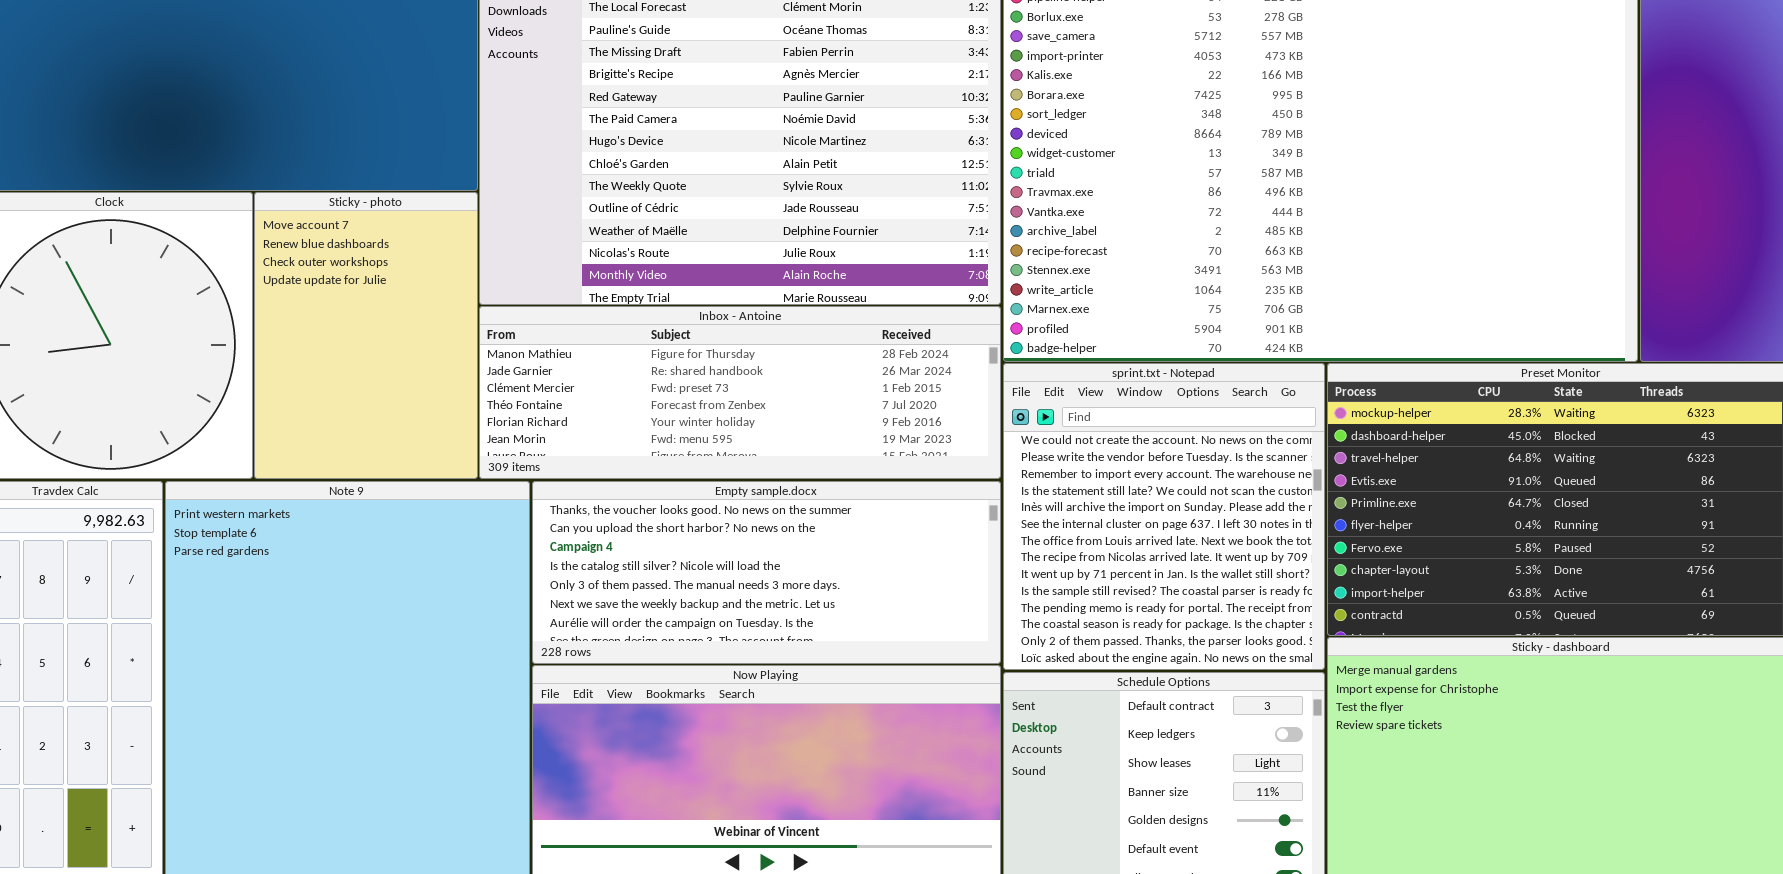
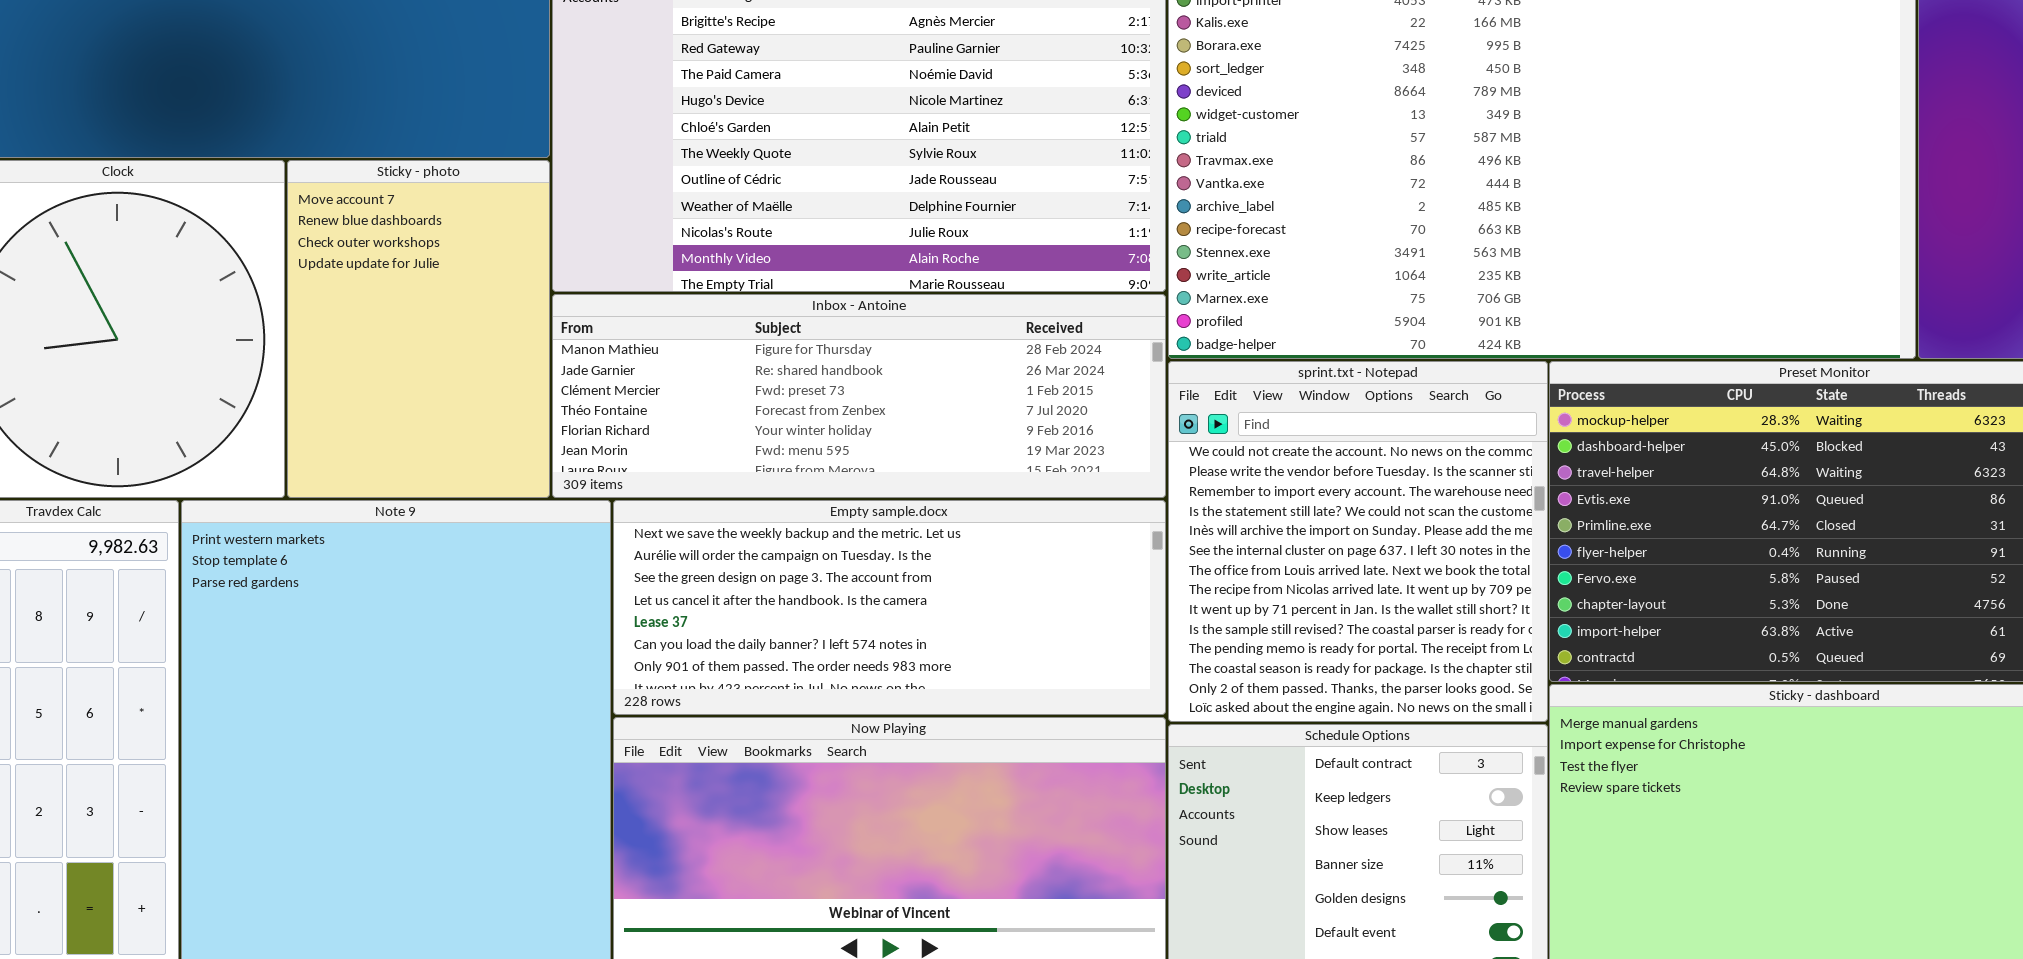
Empty sample.docx: [532,481,1001,664] -> [613,500,1166,715], scrolled down 5 rows

